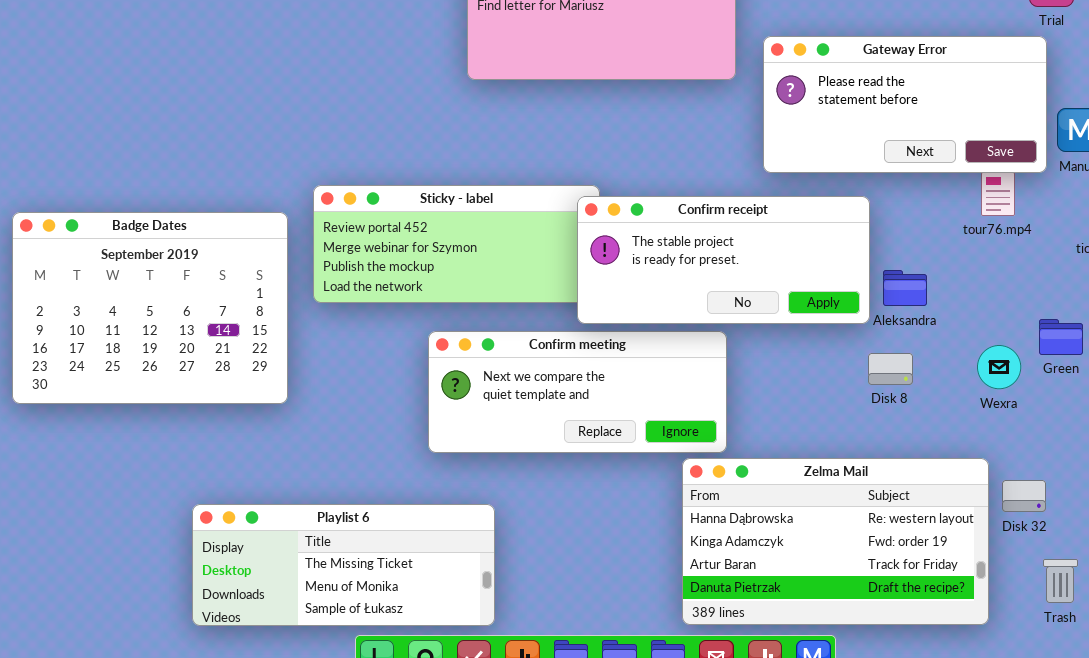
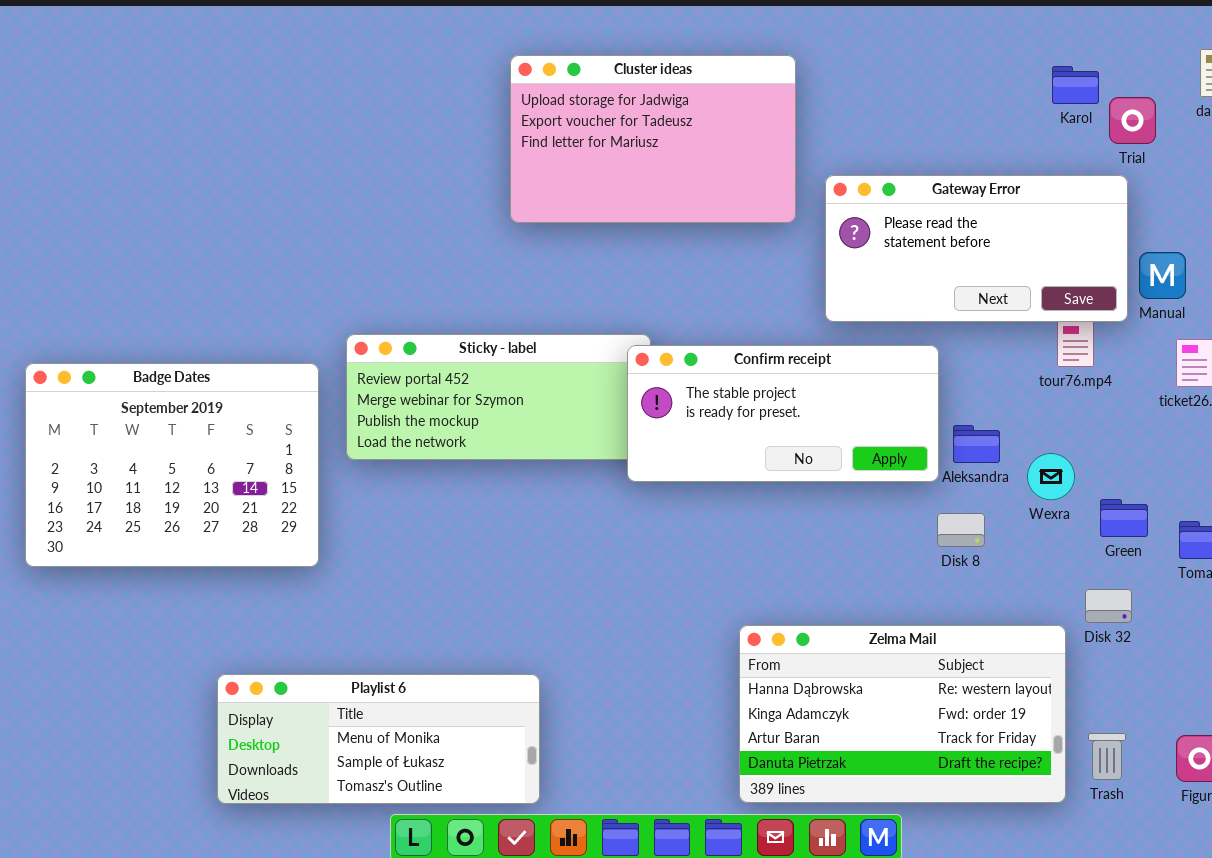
Green: [1039,319,1083,355] -> [1100,499,1148,537], moved
Confirm meeting: [428,331,727,453] -> none, closed
Wexra: [977,345,1021,389] -> [1027,453,1075,500], moved
Disk 32: [1002,480,1046,512] -> [1085,589,1132,623], moved
Playlist 6: [192,504,495,626] -> [217,674,540,804], scrolled down 1 row
Trash: [1043,559,1078,603] -> [1088,733,1126,780], moved

